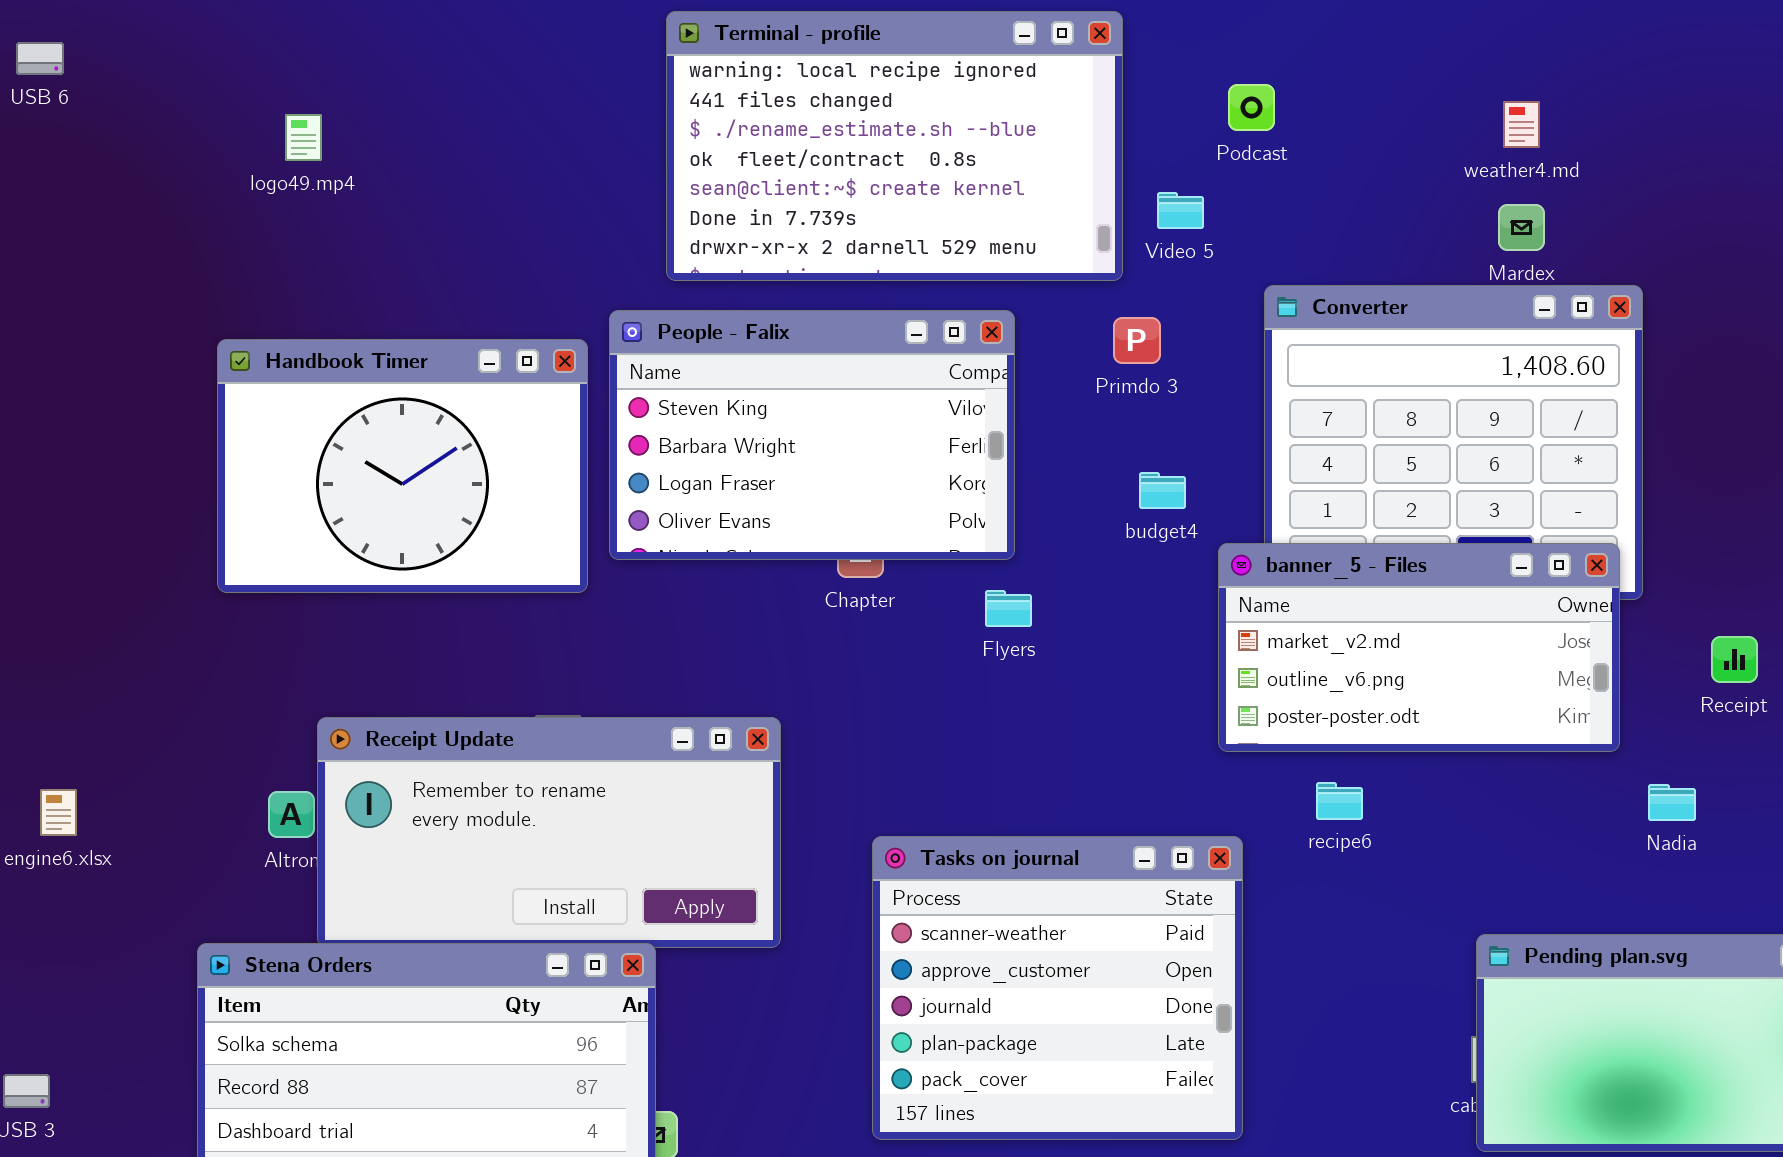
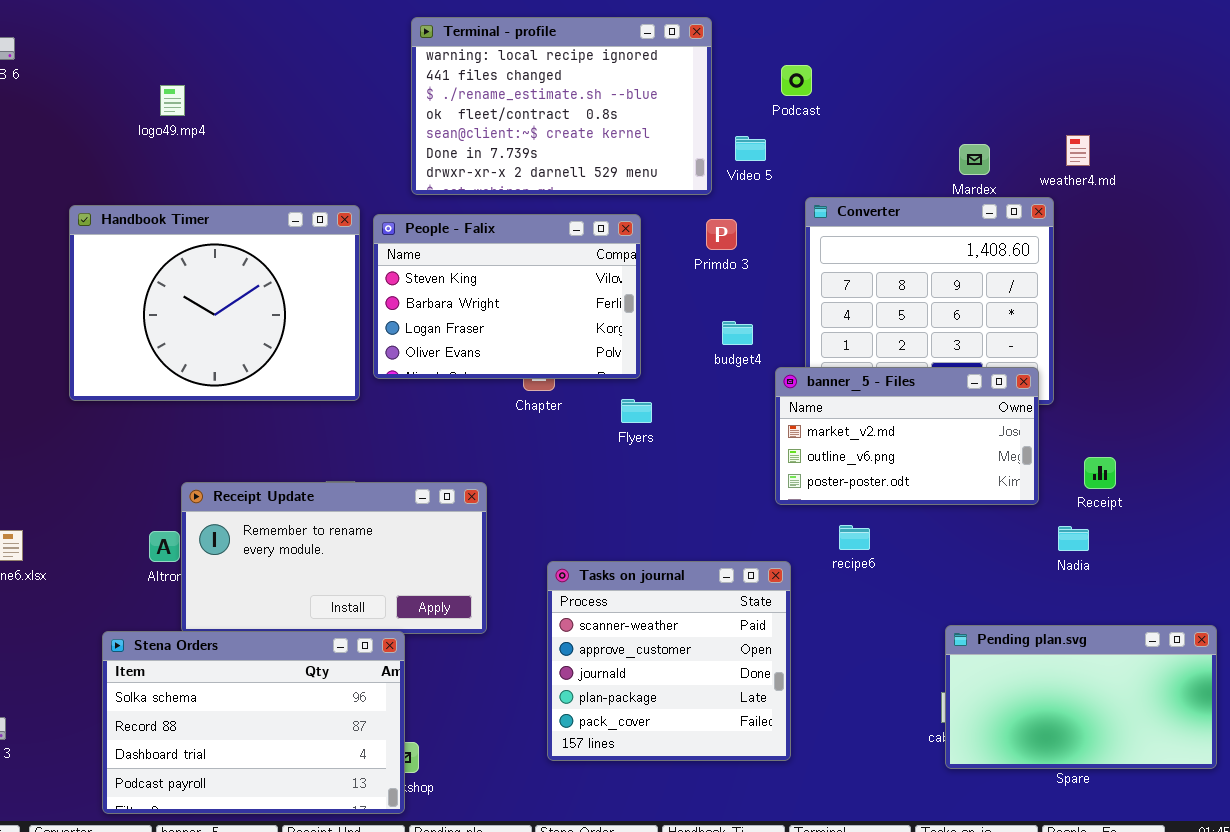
weather4.md: [1503,101,1540,148] -> [1066,135,1090,166], moved
Handbook Timer: [217,339,588,593] -> [69,205,360,401], resized
Receipt: [1711,636,1758,683] -> [1084,457,1116,489], moved

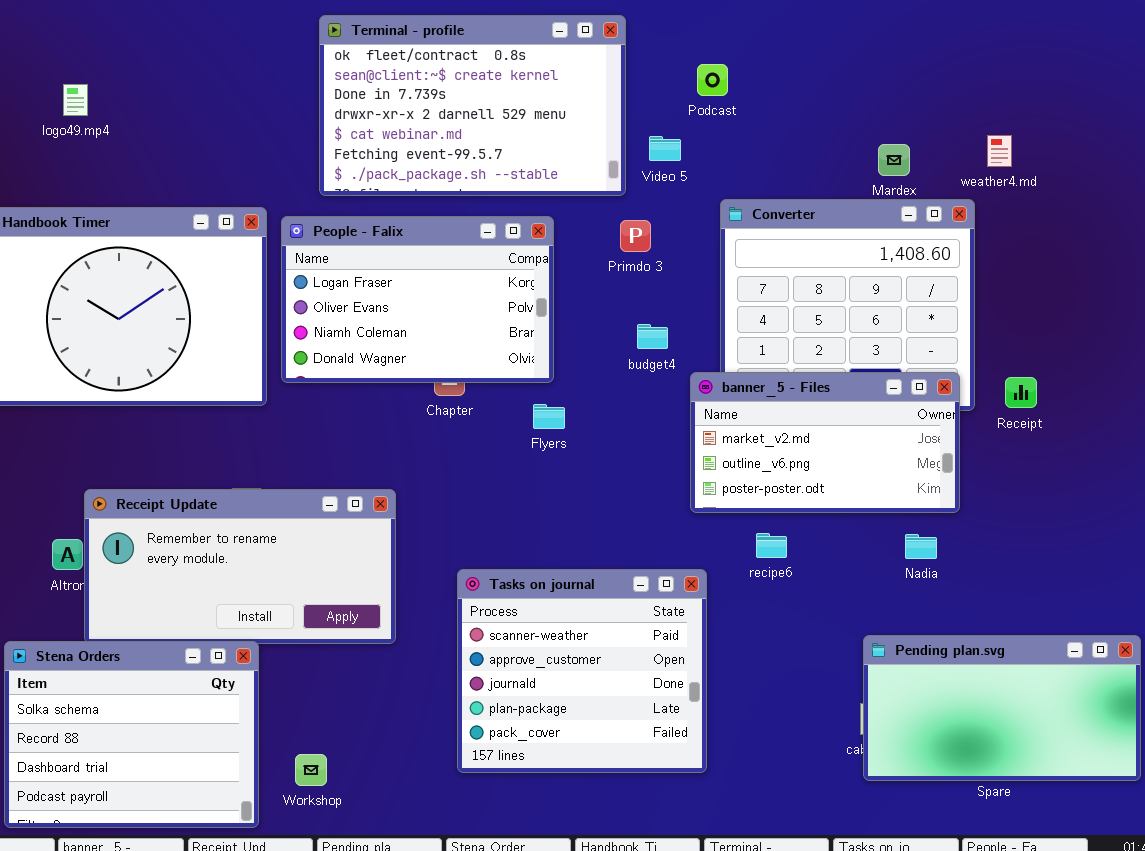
Terminal - profile: [411,17,712,195] -> [319,15,626,196], scrolled down 3 rows
People - Falix: [373,214,641,379] -> [281,216,554,383], scrolled down 2 rows
Receipt: [1084,457,1116,489] -> [1005,377,1037,408], moved
Nadia: [1058,526,1089,551] -> [905,534,937,559], moved
Stena Orders: [102,631,405,814] -> [4,641,259,828], resized

